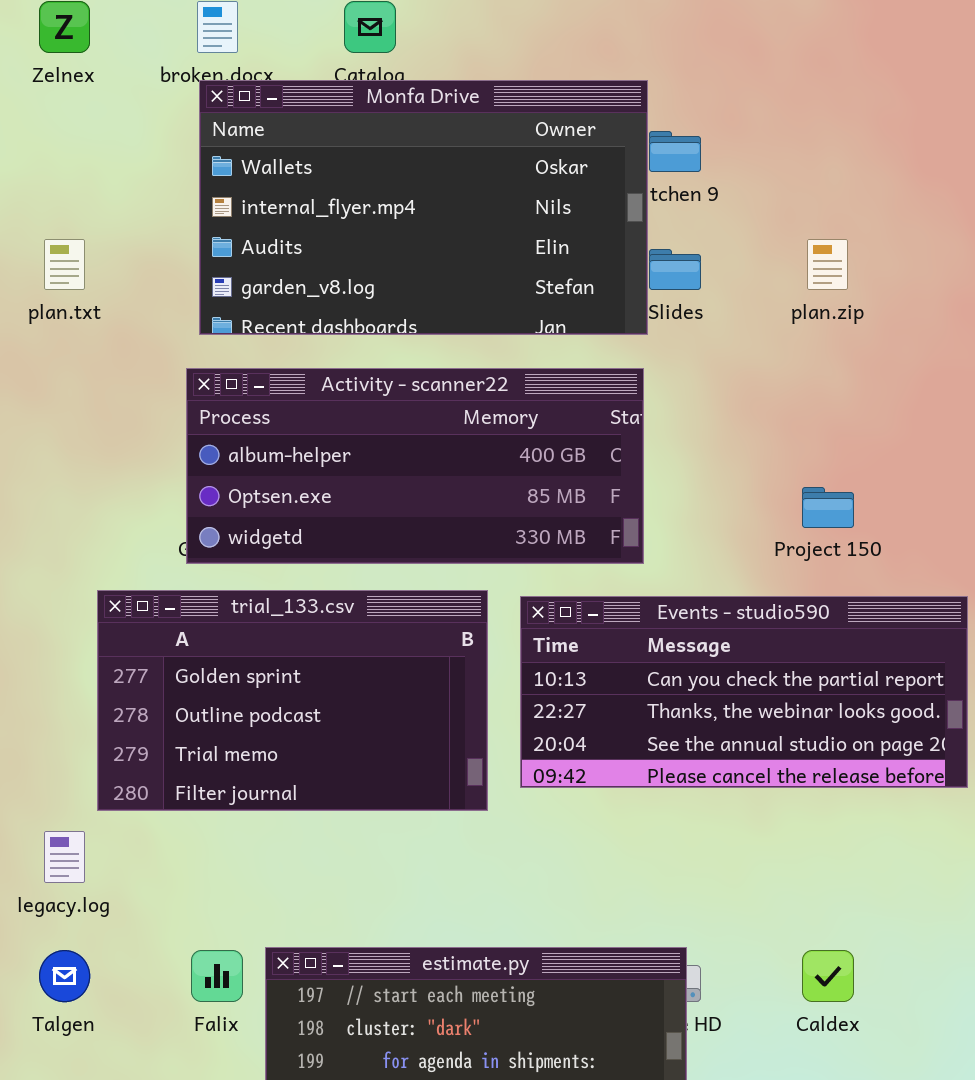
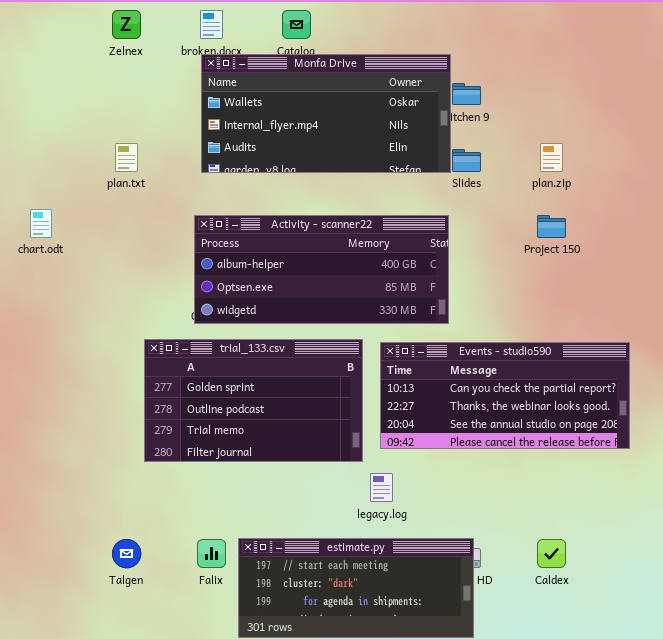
Monfa Drive: [199,80,648,335] -> [201,54,451,173], resized
Project 150: [802,487,854,528] -> [537,215,566,238], moved
legacy.log: [44,831,85,883] -> [370,473,393,502], moved

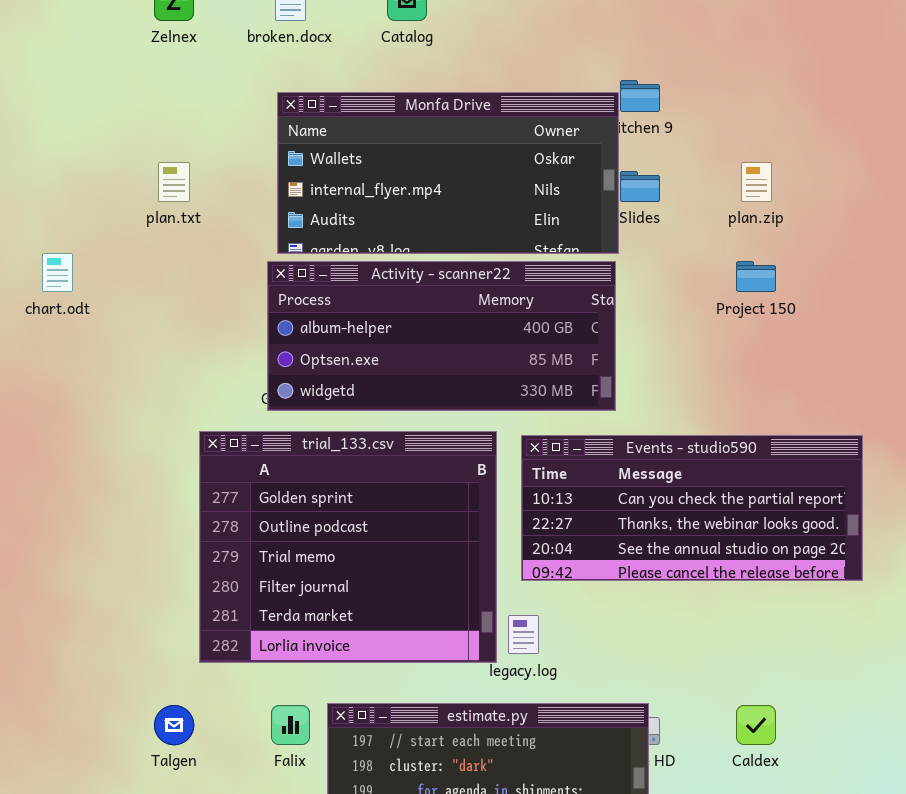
Monfa Drive: [201,54,451,173] -> [277,92,619,254], moved
trial_133.csv: [144,339,363,462] -> [199,431,497,663], resized

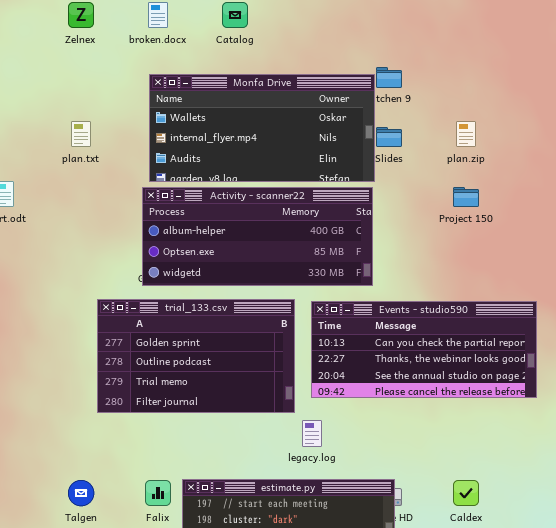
trial_133.csv: [199,431,497,663] -> [97,299,295,413], resized

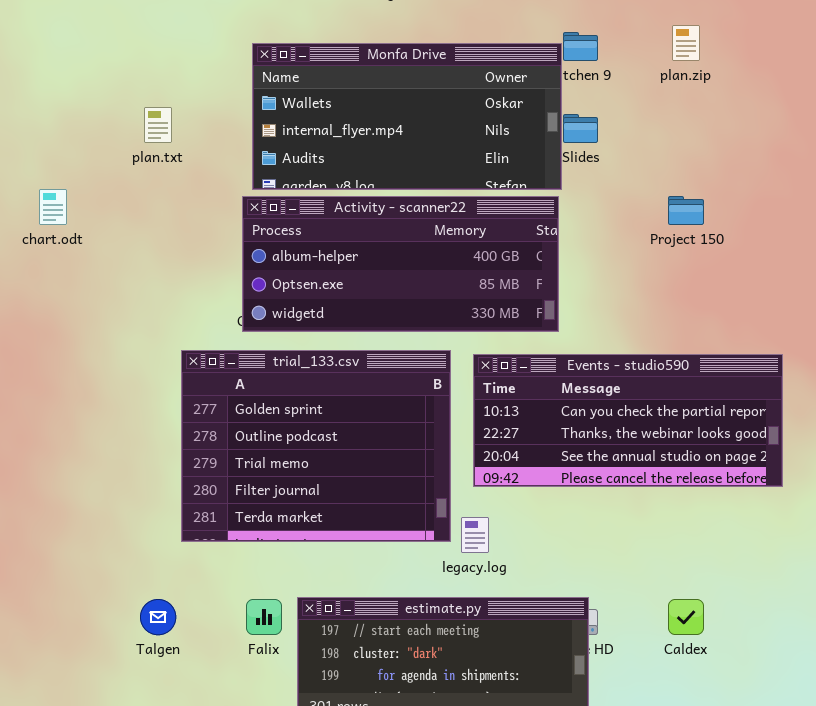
plan.zip: [456,121,476,147] -> [672,25,700,61], moved
trial_133.csv: [97,299,295,413] -> [181,350,451,542], resized

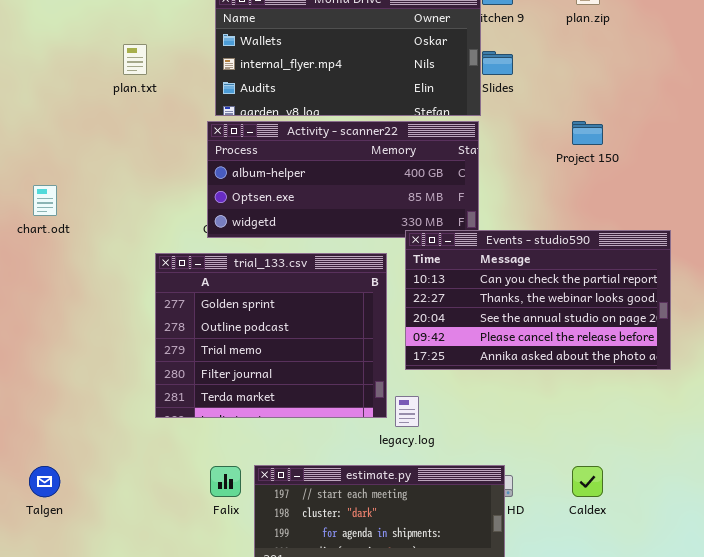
chart.odt: [39,189,67,225] -> [33,185,57,216], moved
Events - studio590: [473,354,783,487] -> [405,230,671,370], resized
Talgen: [140,599,176,635] -> [29,466,60,497], moved

